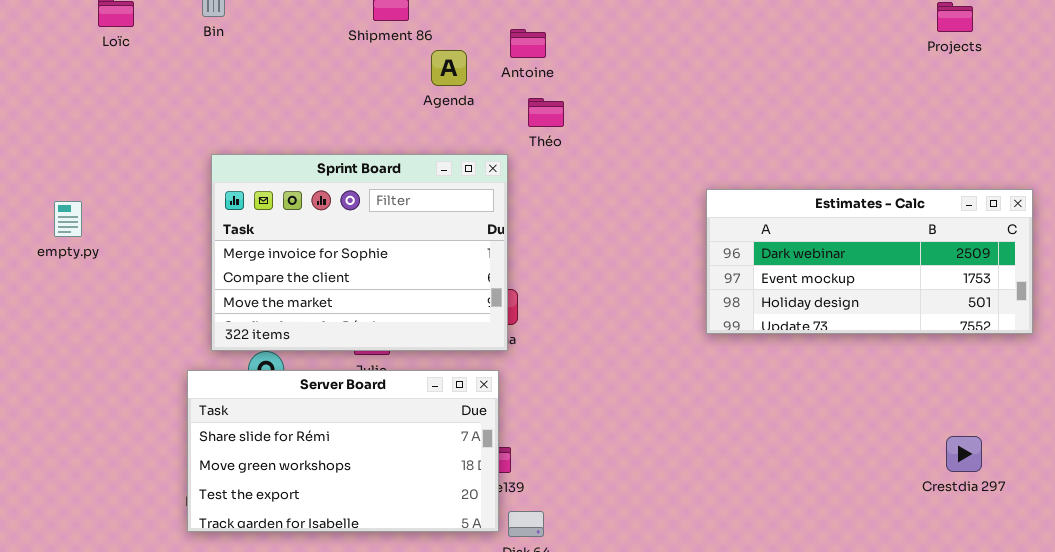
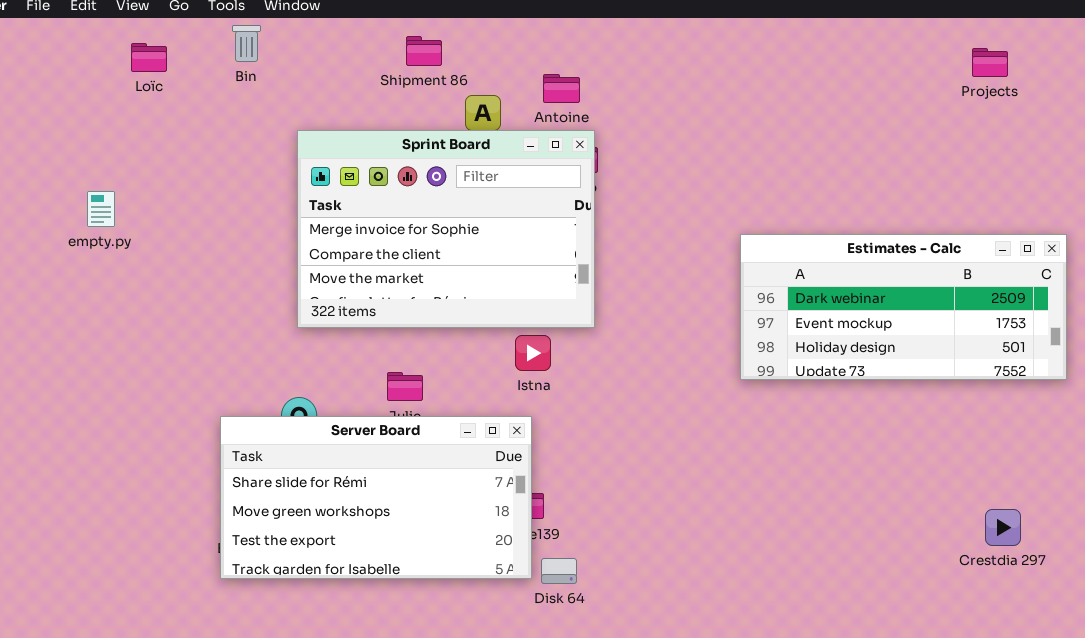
Sprint Board: [211,154,508,351] -> [297,130,595,328], moved
empty.py: [54,201,82,237] -> [87,191,115,227], moved
Crestdia 297: [946,436,982,472] -> [985,509,1021,546], moved

